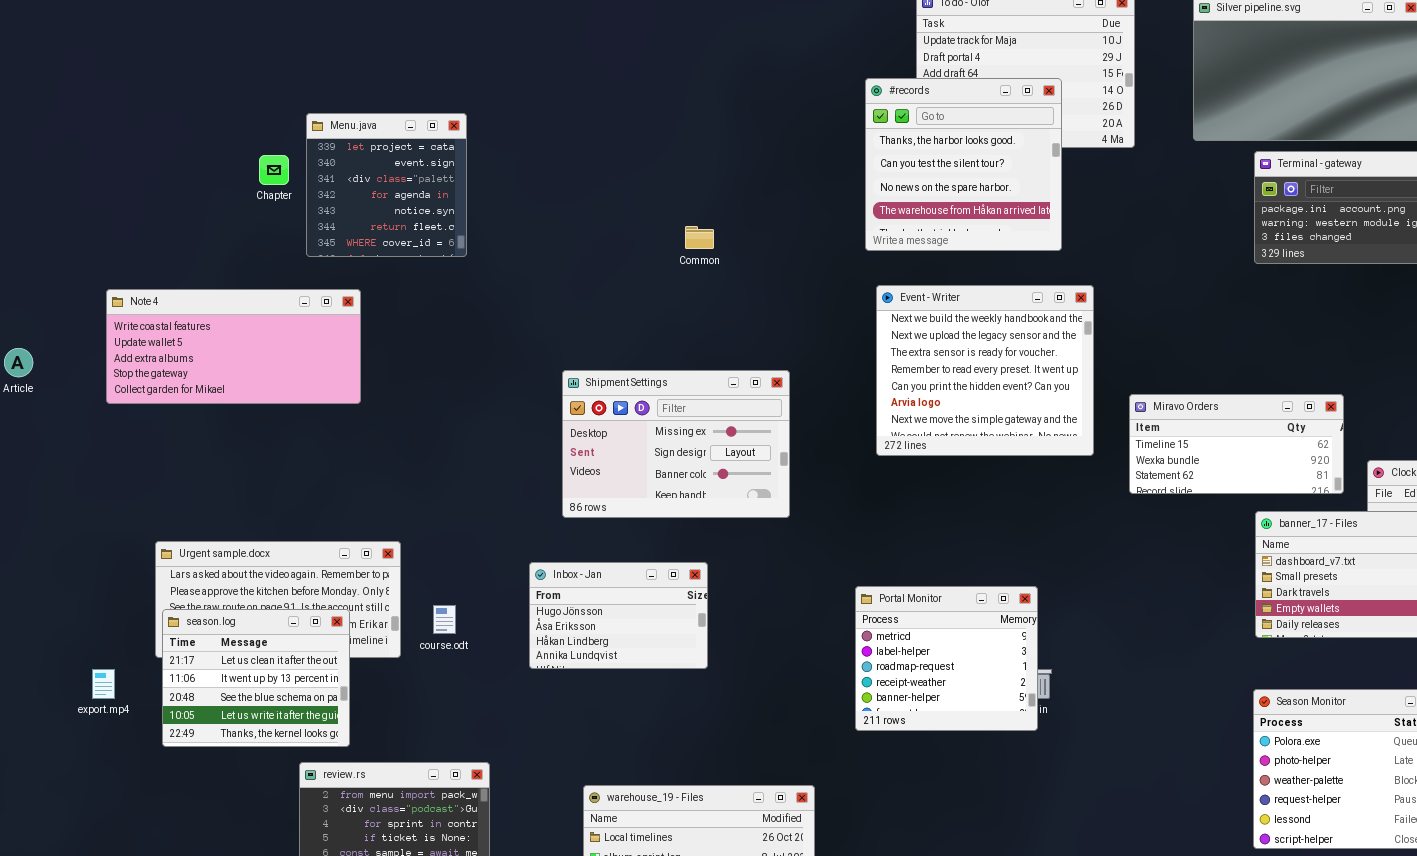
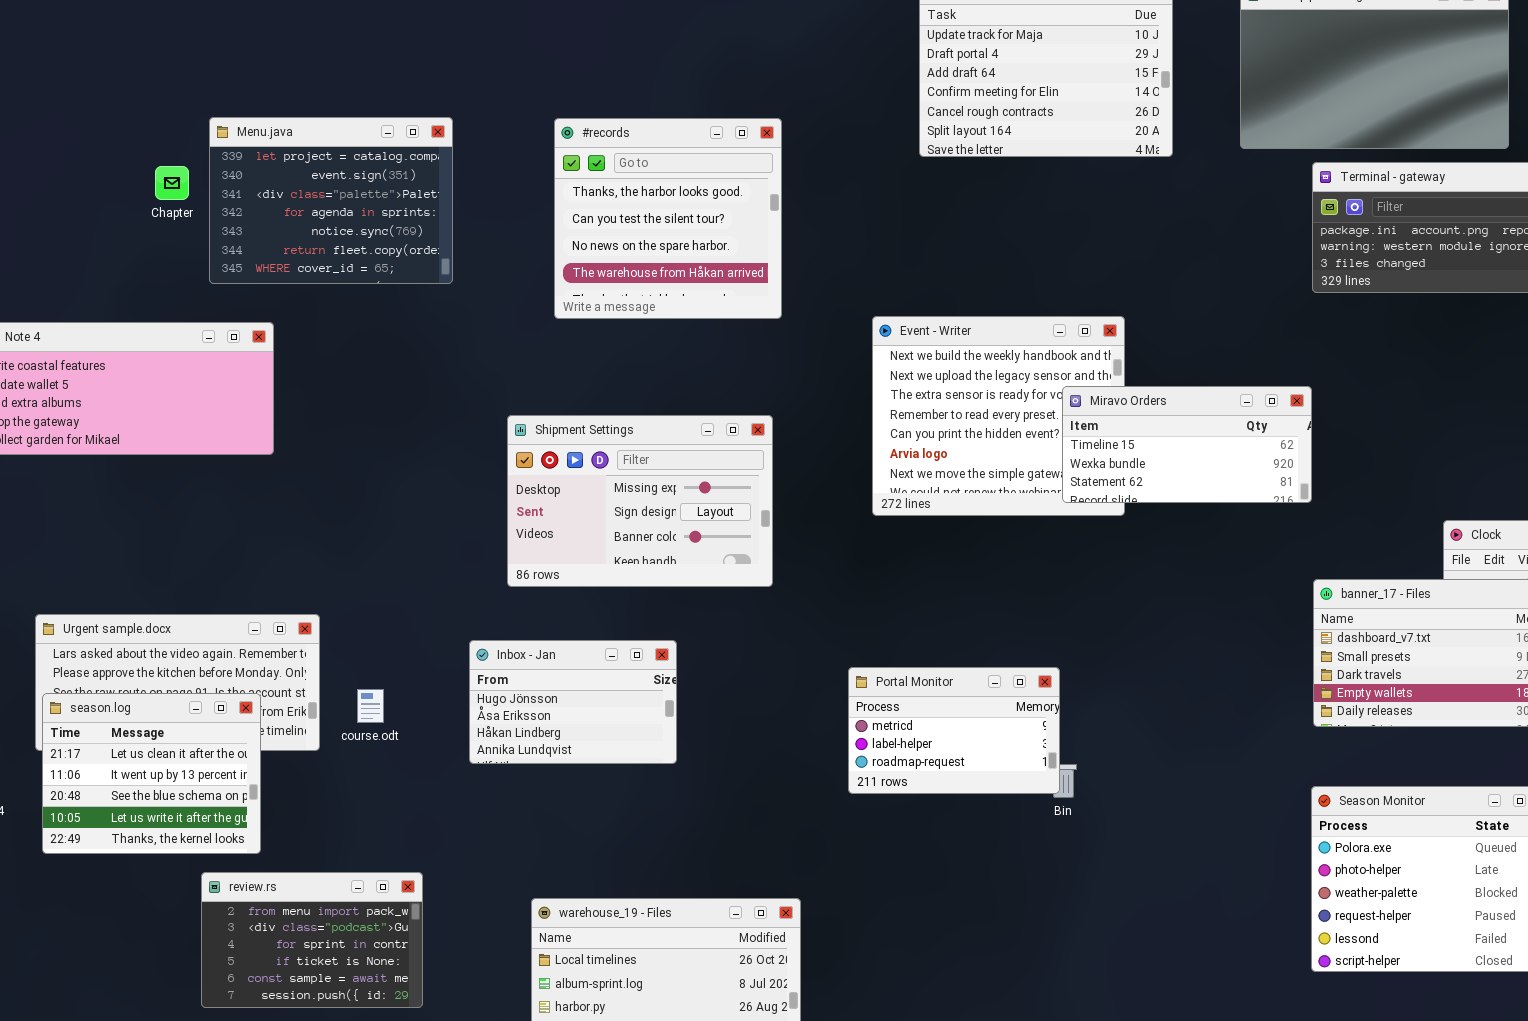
#records: [865,78,1062,251] -> [554,118,782,319], moved
Menu.java: [306,113,467,257] -> [209,117,453,284], resized
Miravo Orders: [1129,394,1344,494] -> [1062,386,1312,503], moved
Portal Monitor: [855,586,1038,731] -> [848,667,1060,794], resized

